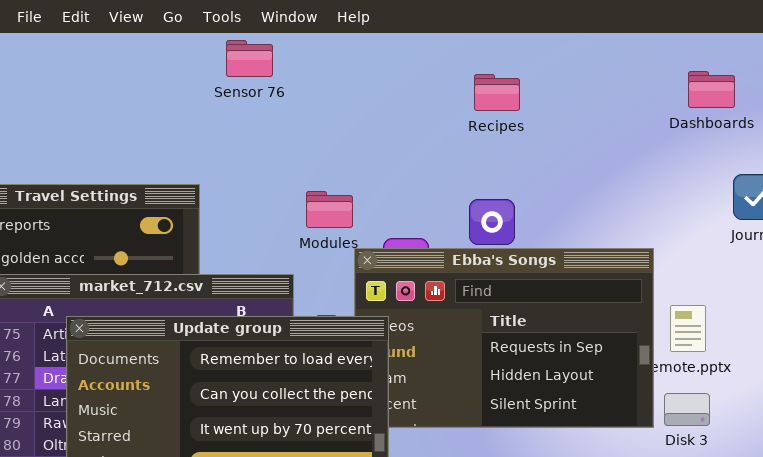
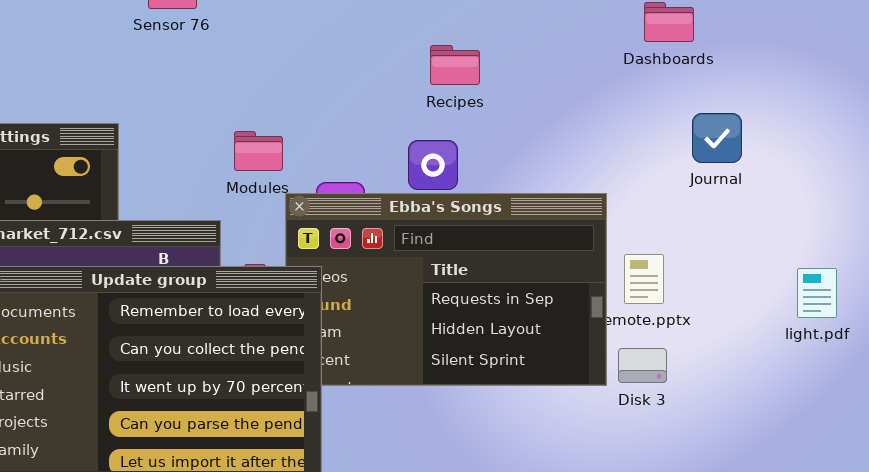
Recipes: [474,74,520,111] -> [430,45,480,85], moved

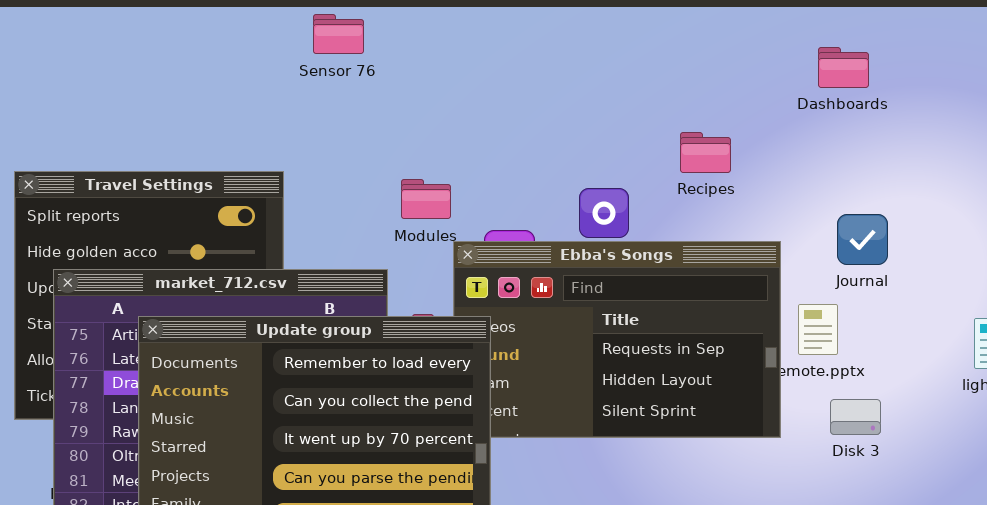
Recipes: [430,45,480,85] -> [680,132,731,173], moved
Journal: [692,113,742,163] -> [837,214,888,265], moved
Disk 3: [618,348,667,383] -> [830,399,881,435], moved

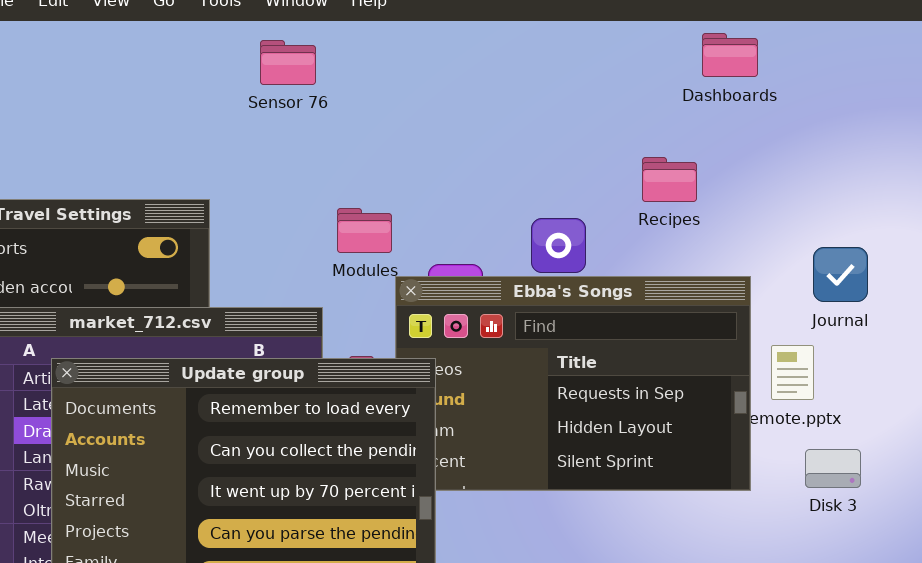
Sensor 76: [313,14,364,54] -> [260,40,316,85], moved
Dashboards: [818,47,869,88] -> [702,33,758,77], moved

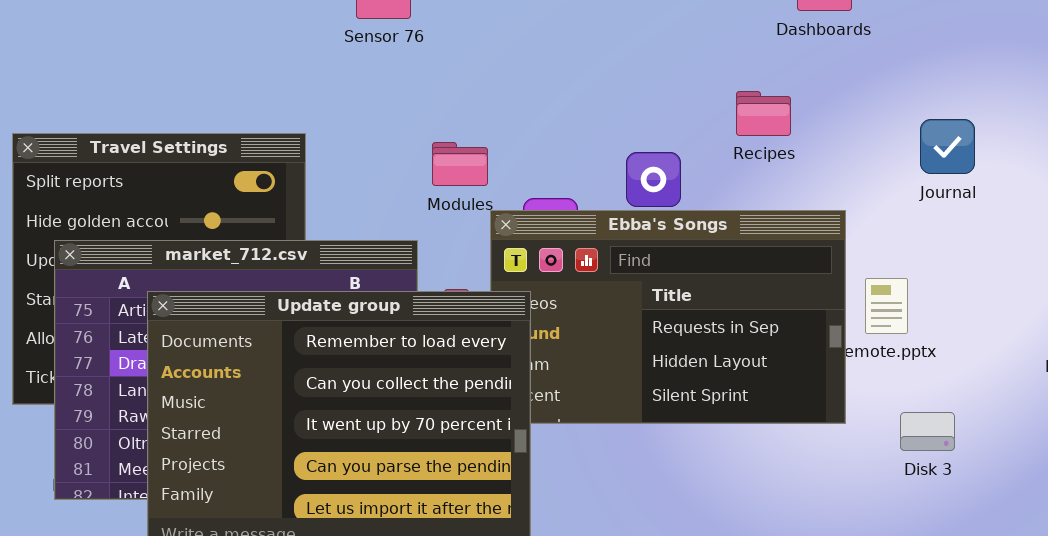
Journal: [813,247,868,302] -> [920,119,975,174], moved
Disk 3: [805,449,861,488] -> [900,412,955,451], moved

